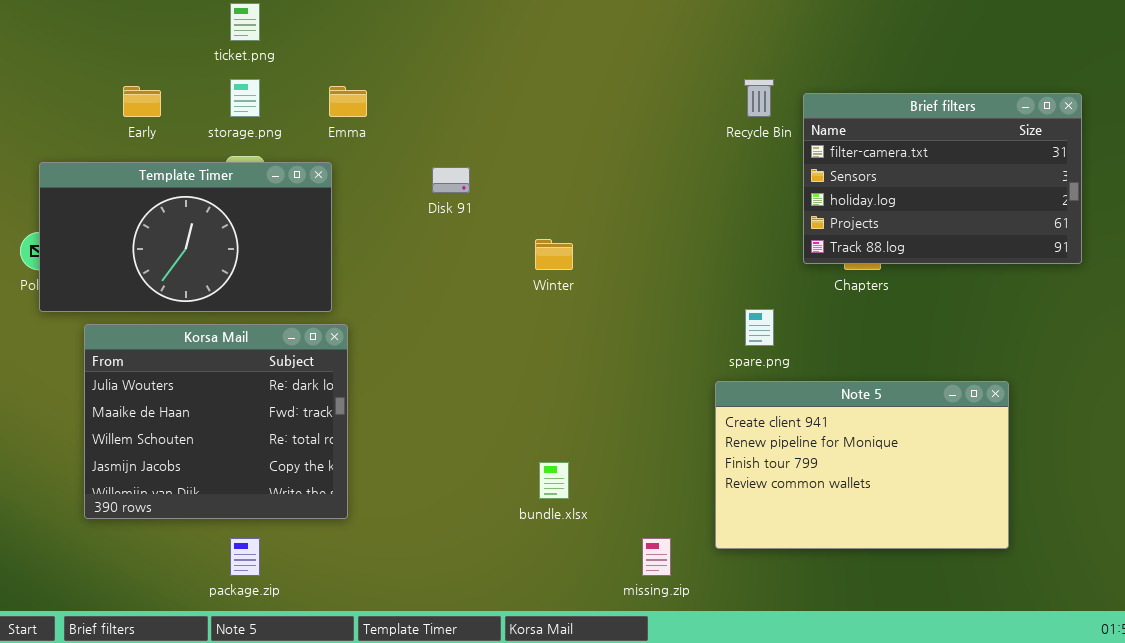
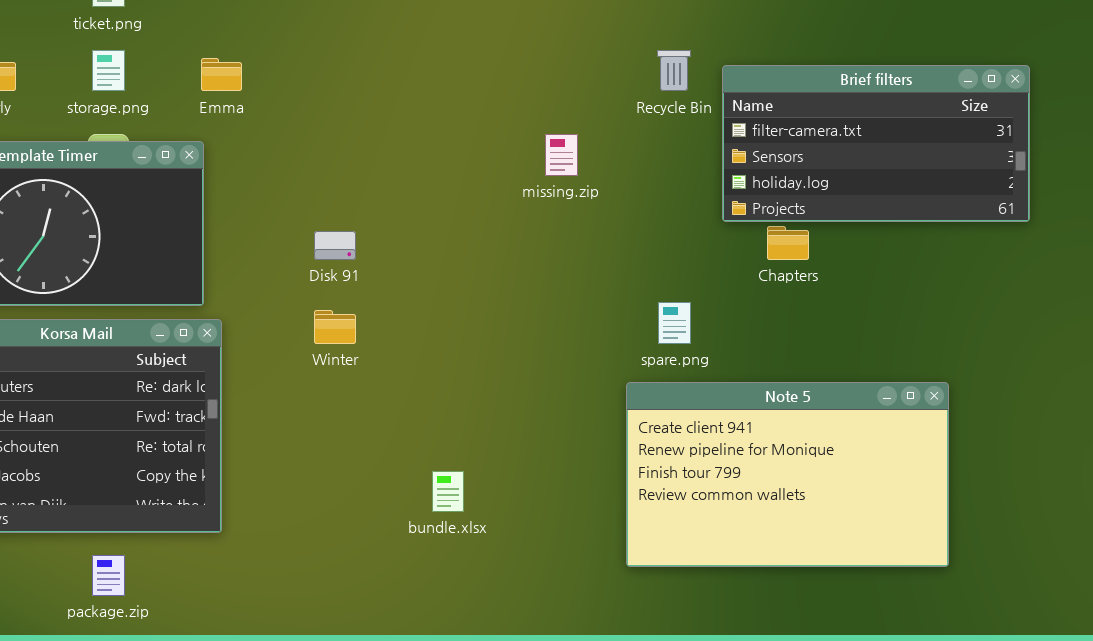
Brief filters: [803,93,1082,264] -> [722,65,1030,222], resized
Disk 91: [432,167,470,193] -> [314,231,356,260], moved
Winter: [535,239,573,270] -> [314,310,356,344], moved
missing.zip: [642,538,671,576] -> [545,134,578,176], moved

